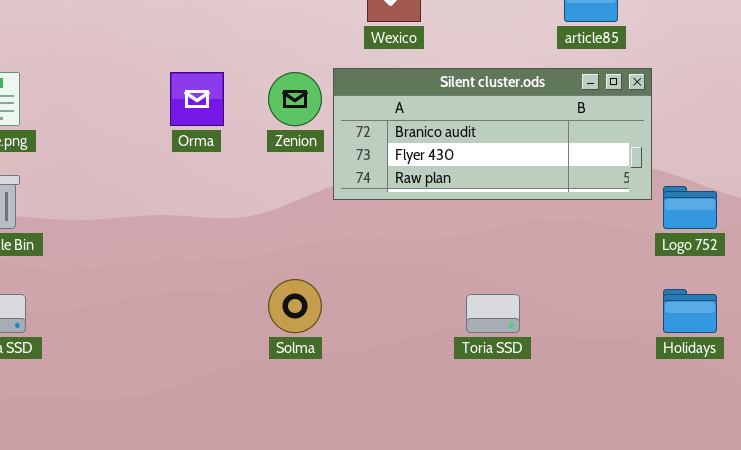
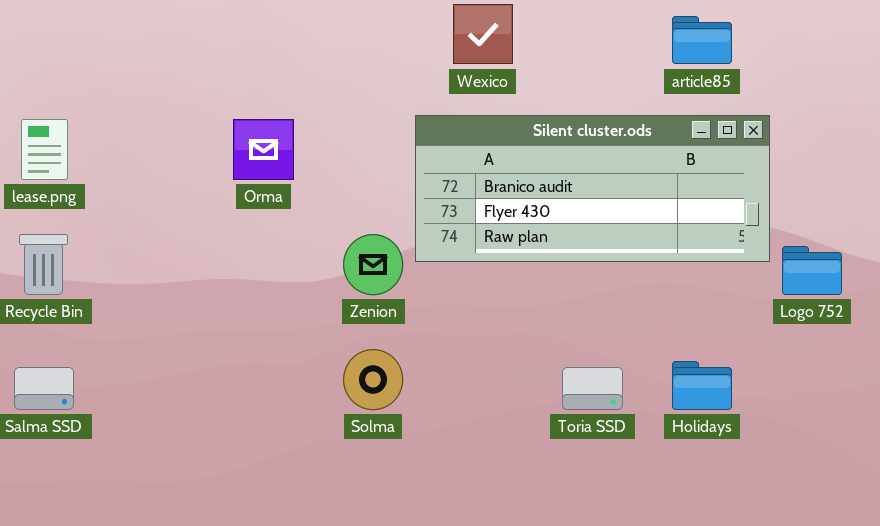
Zenion: [268,72,322,126] -> [343,234,403,295], moved
Holidays: [663,289,717,333] -> [672,361,732,410], moved

